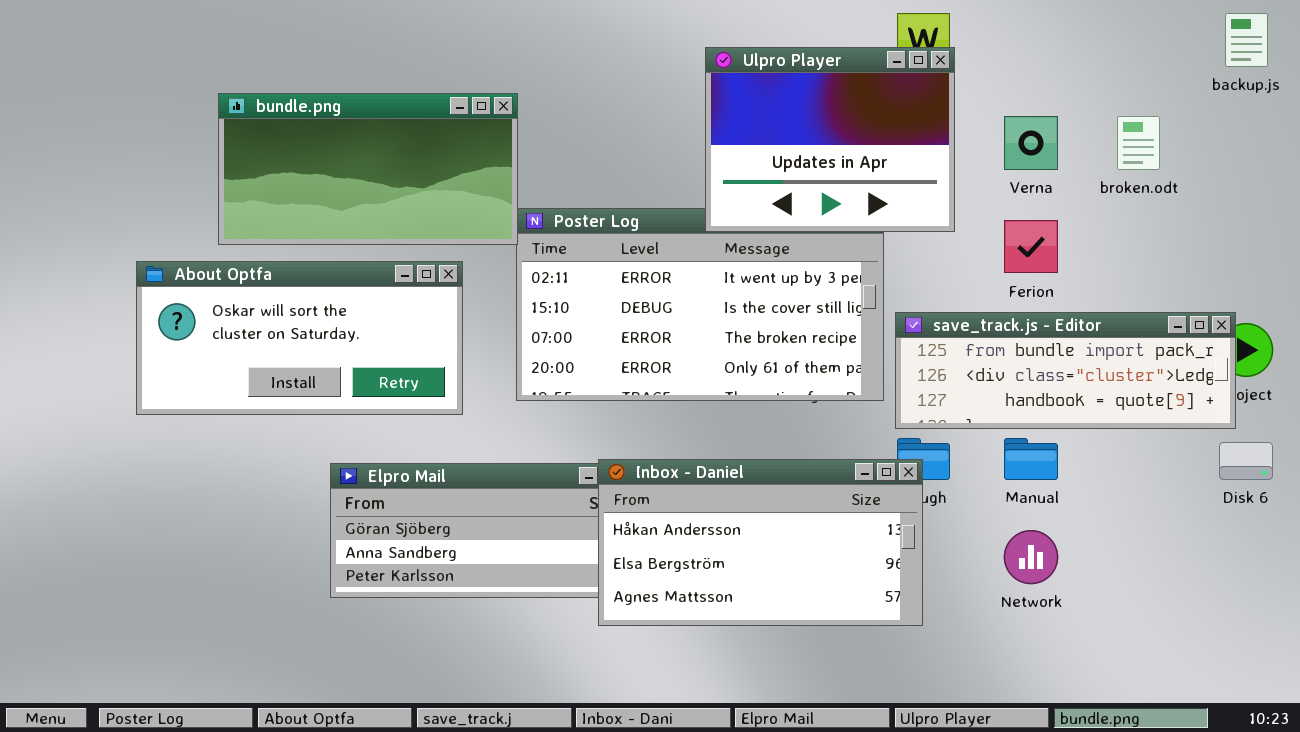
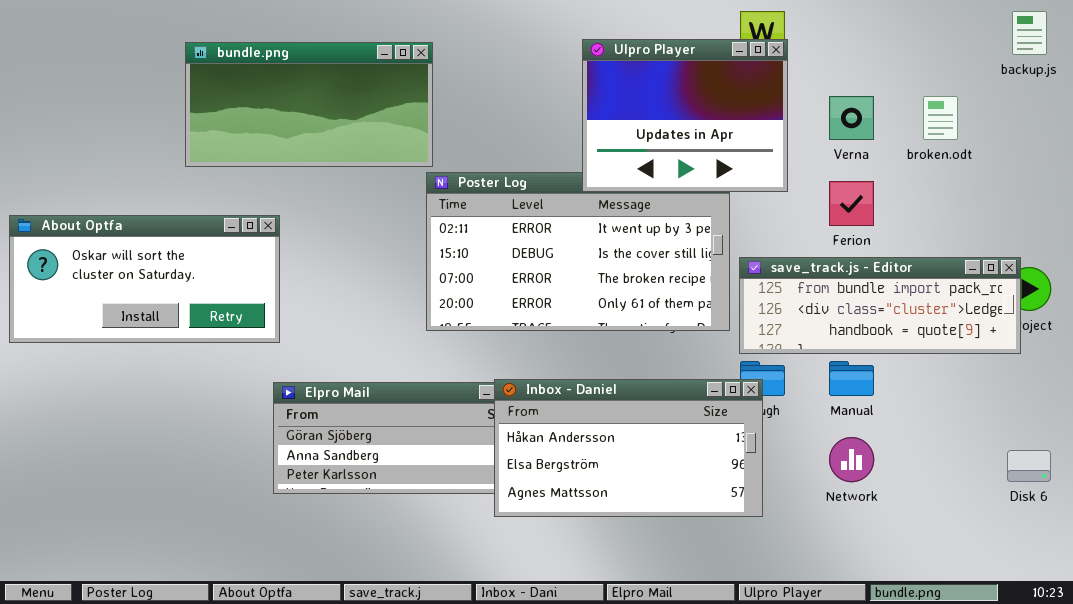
bundle.png: [218,93,518,245] -> [185,42,433,167], moved
About Optfa: [136,261,463,415] -> [9,215,280,343], moved
Disk 6: [1219,442,1273,480] -> [1007,450,1051,482], moved

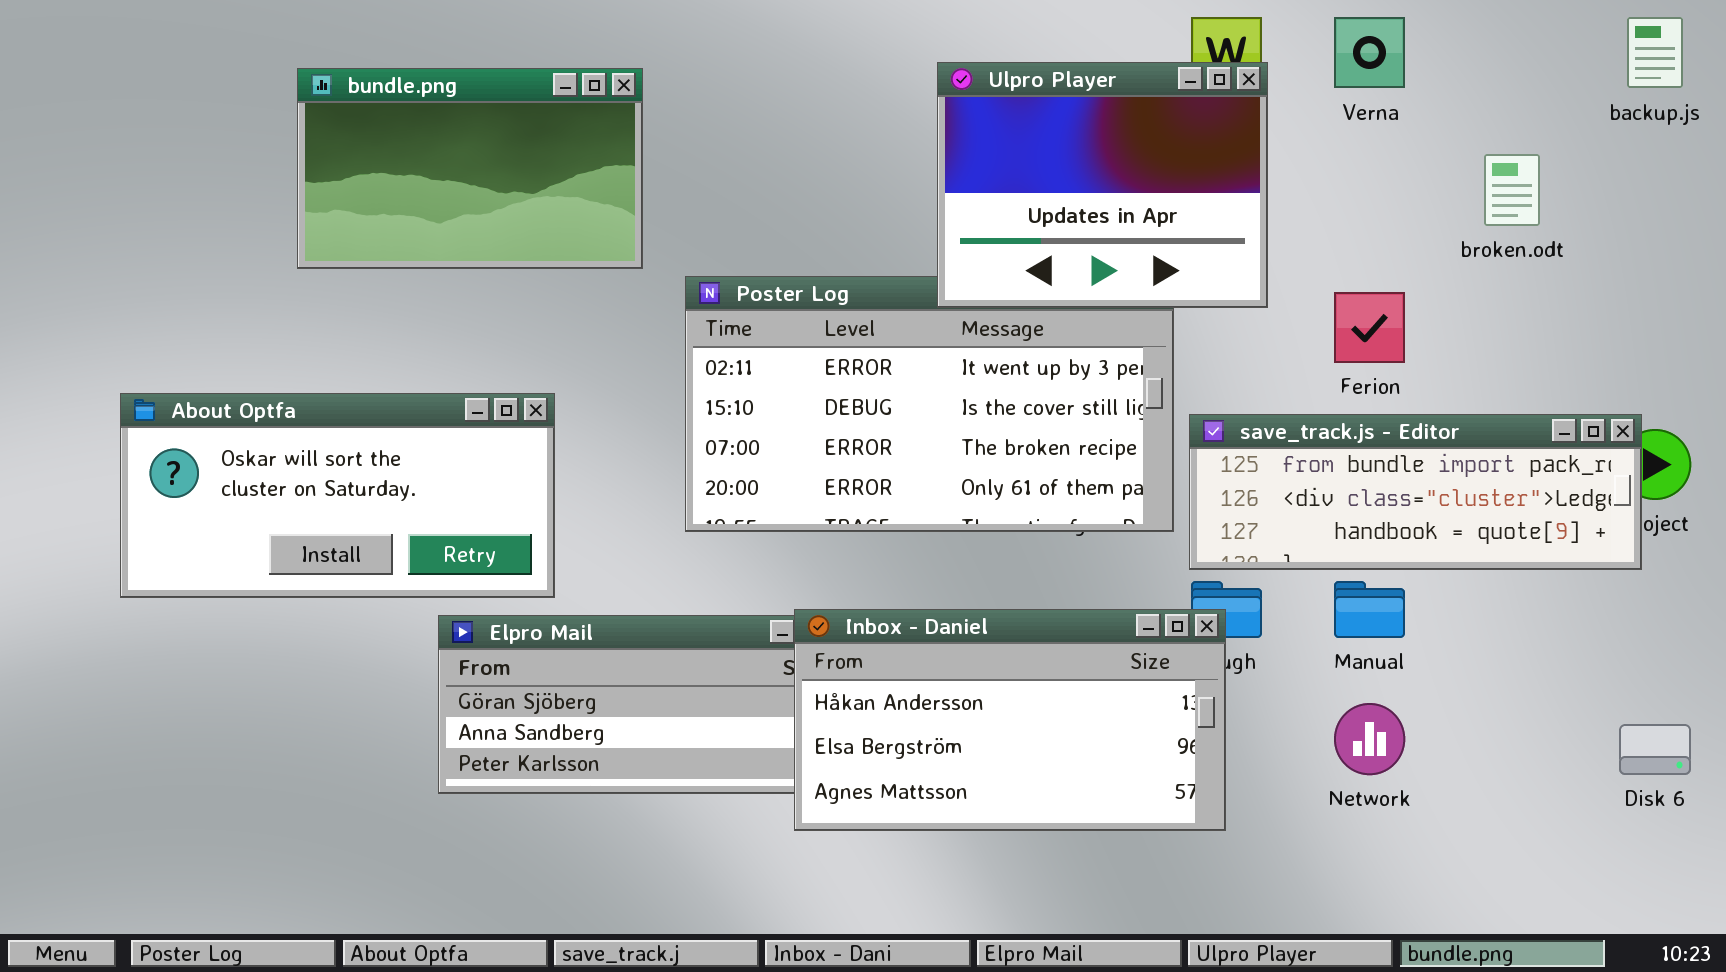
bundle.png: [185,42,433,167] -> [297,68,643,269], resized
Verna: [829,96,874,140] -> [1334,17,1405,88], moved
About Optfa: [9,215,280,343] -> [120,393,555,598], moved

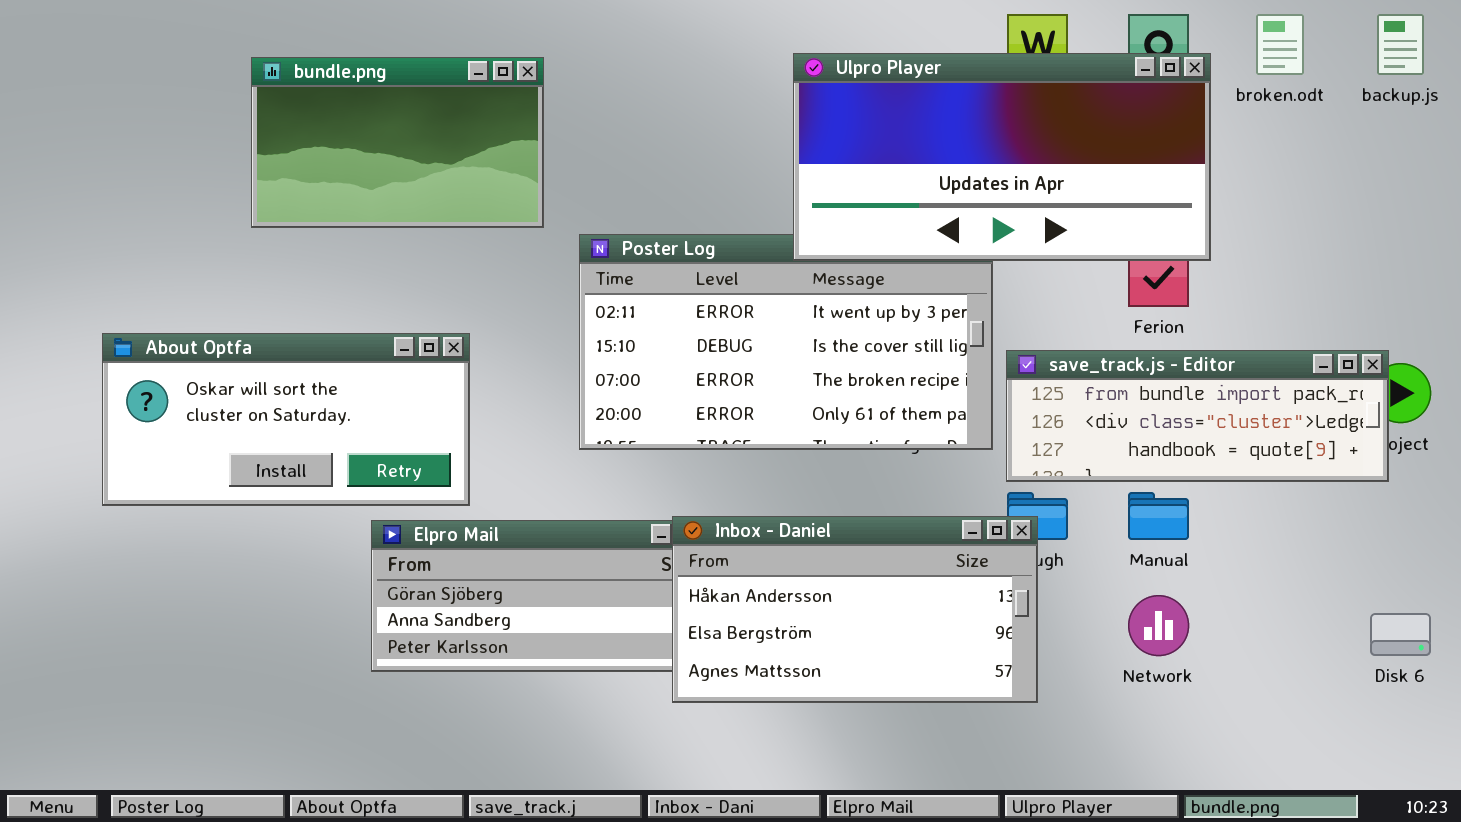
Ulpro Player: [937,62,1268,308] -> [793,53,1211,261], resized
broken.odt: [1484,154,1540,226] -> [1256,14,1304,75], moved

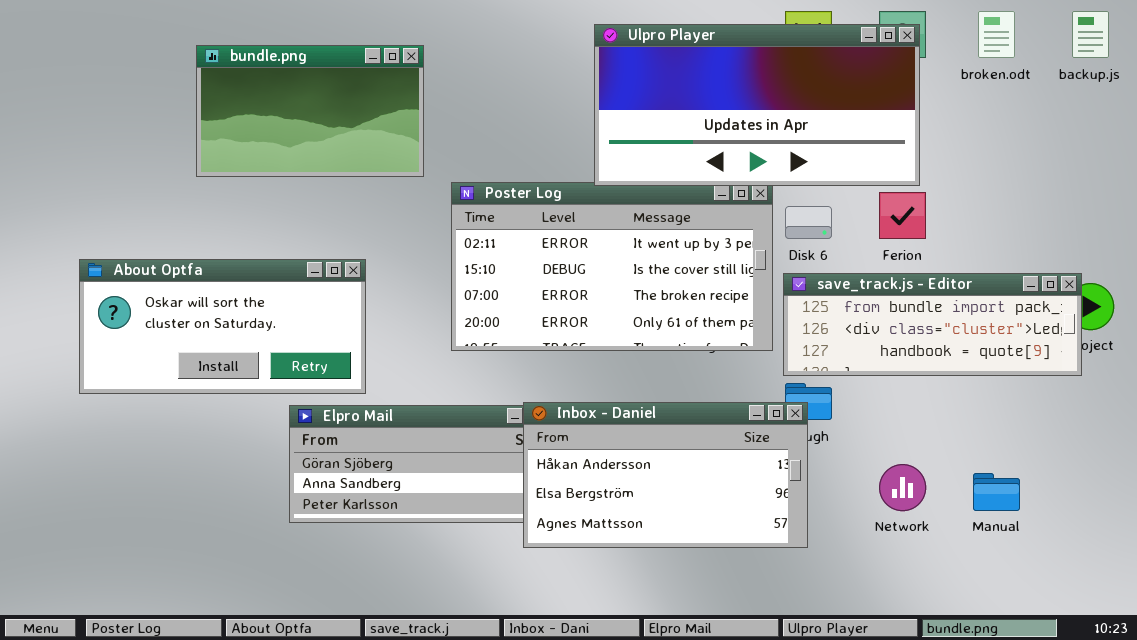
Ulpro Player: [793,53,1211,261] -> [594,24,920,186], moved
Manual: [1128,492,1189,540] -> [973,473,1020,511], moved
Disk 6: [1370,613,1431,656] -> [785,206,832,239], moved

